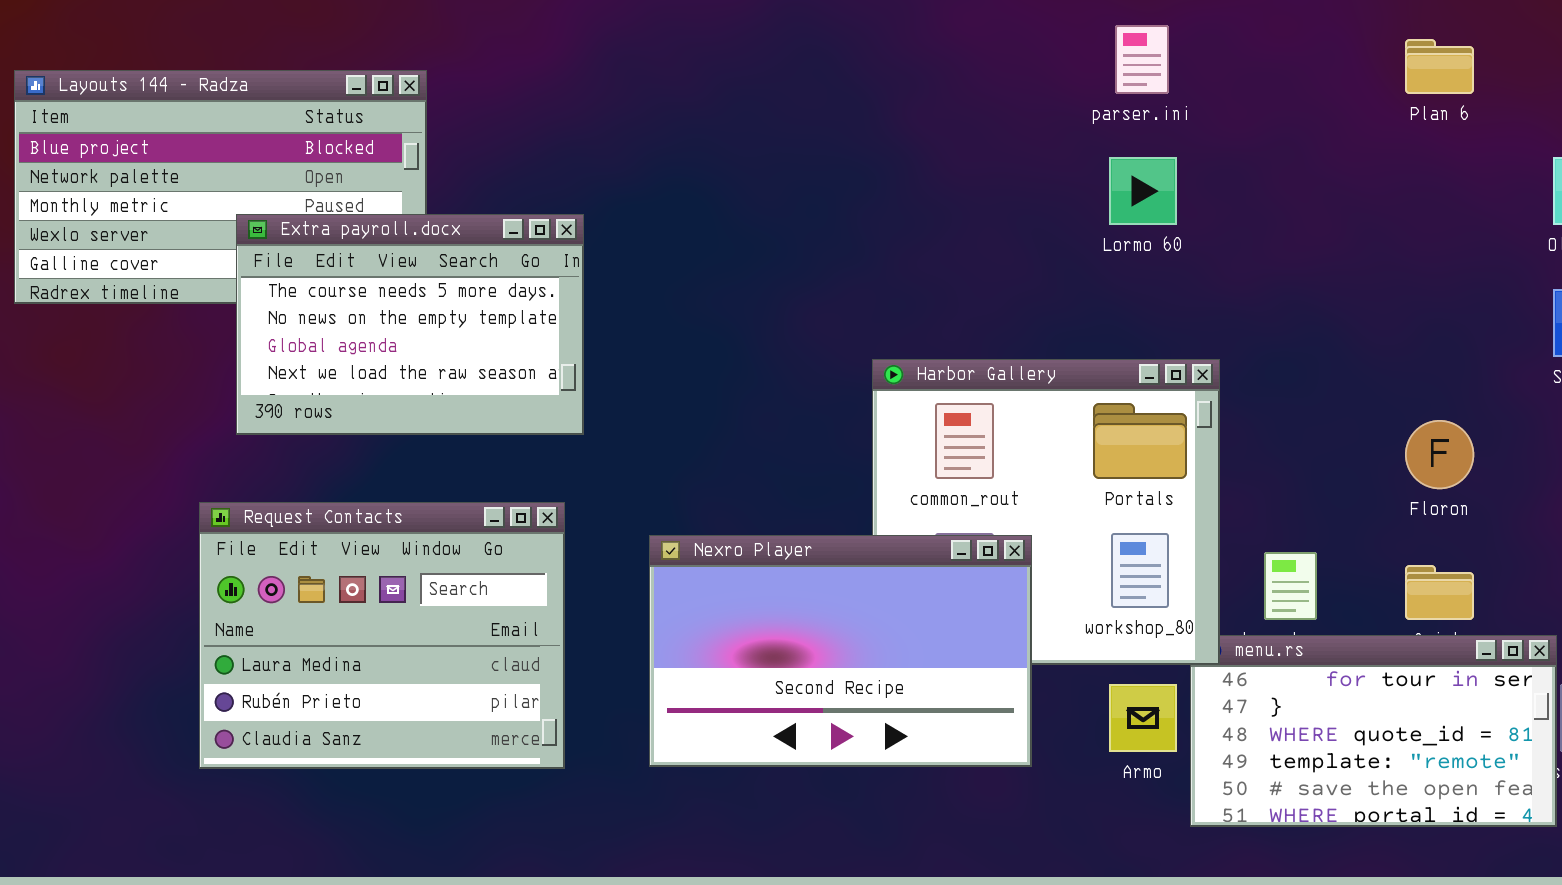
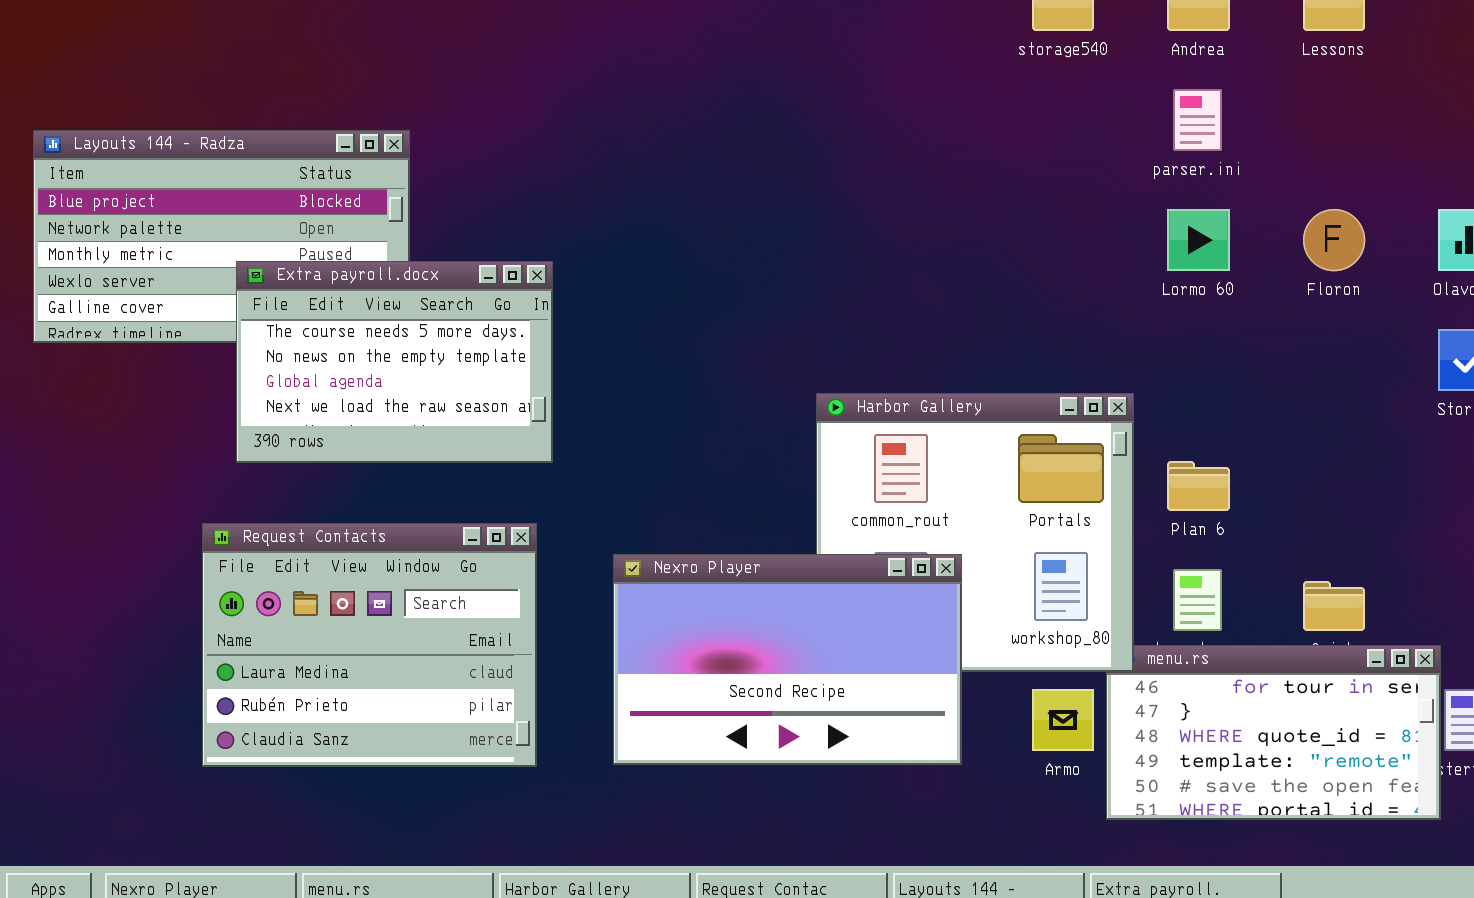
parser.ini: [1115,25,1169,94] -> [1173,89,1222,151], moved
Plan 6: [1405,39,1474,94] -> [1167,461,1230,511], moved
Lormo 60: [1109,157,1177,225] -> [1167,209,1230,271], moved
Floron: [1405,420,1474,489] -> [1303,209,1365,271], moved

